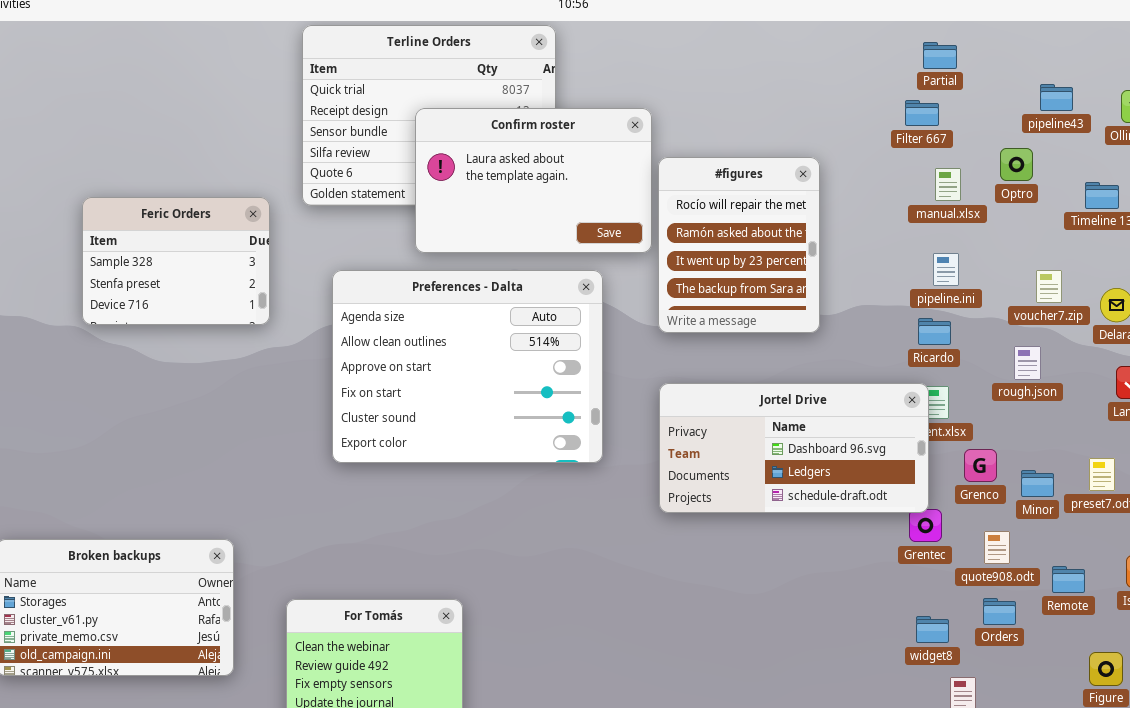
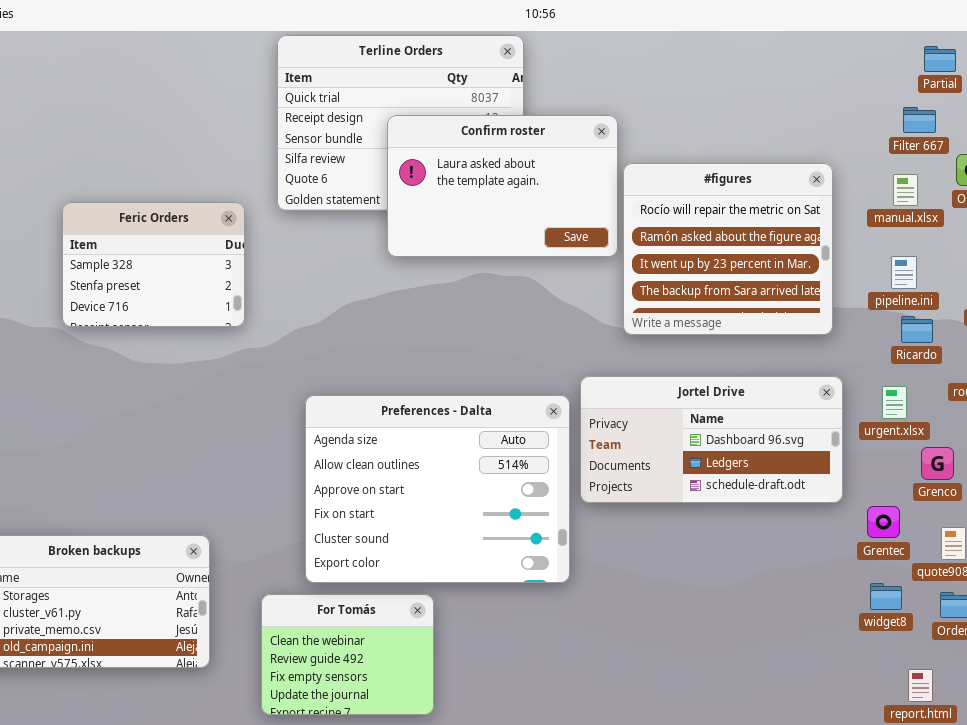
Partial: [923,42,957,69] -> [924,46,956,72], moved
Filter 667: [905,100,939,126] -> [903,107,936,133], moved
#figures: [658,157,820,333] -> [623,163,833,335], resized
Preferences - Dalta: [332,270,603,463] -> [305,395,570,583], moved
Ricardo: [918,318,951,345] -> [901,316,933,343], moved
Jortel Drive: [659,383,929,513] -> [580,376,843,503], moved
widget8: [916,616,949,643] -> [870,583,902,610], moved

